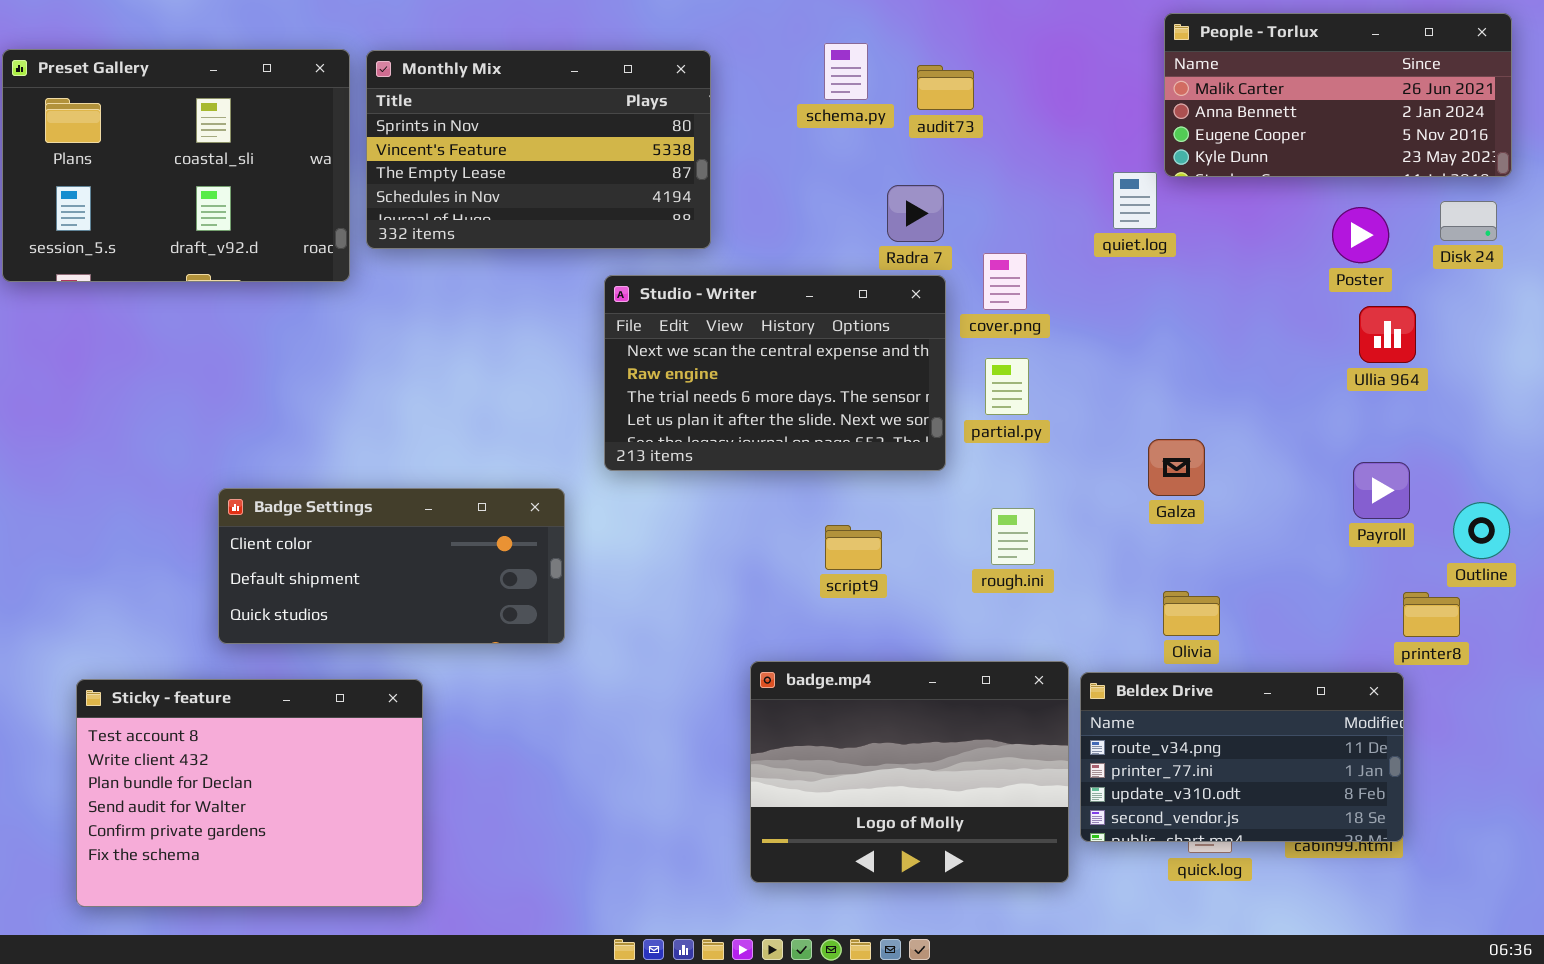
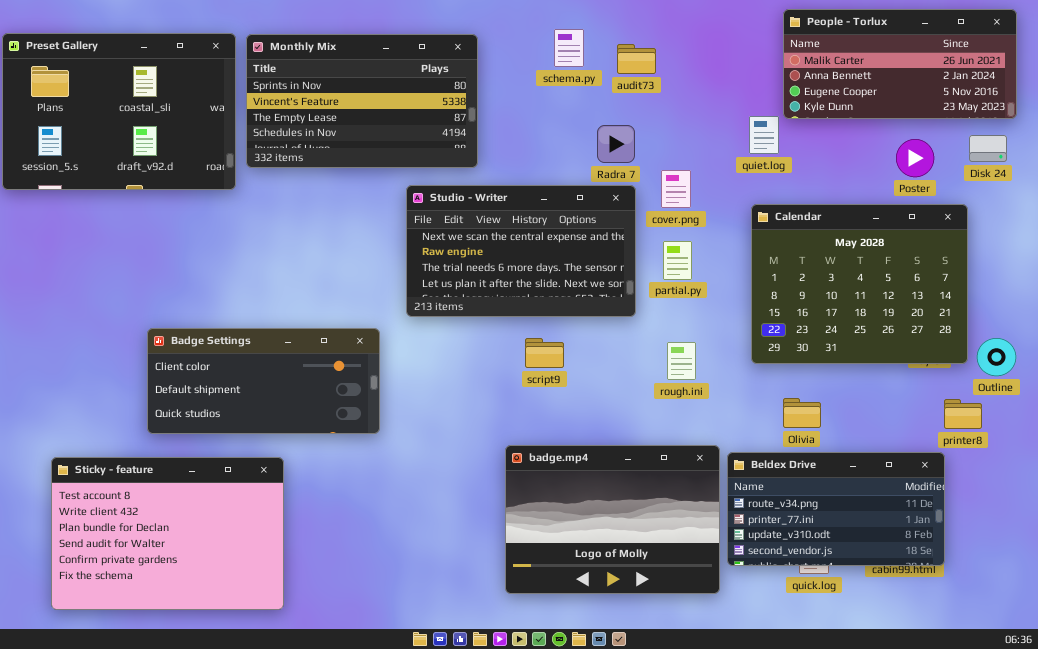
Calendar: none -> [751,204,968,364], opened
script9: [825,525,882,570] -> [525,338,564,368], moved

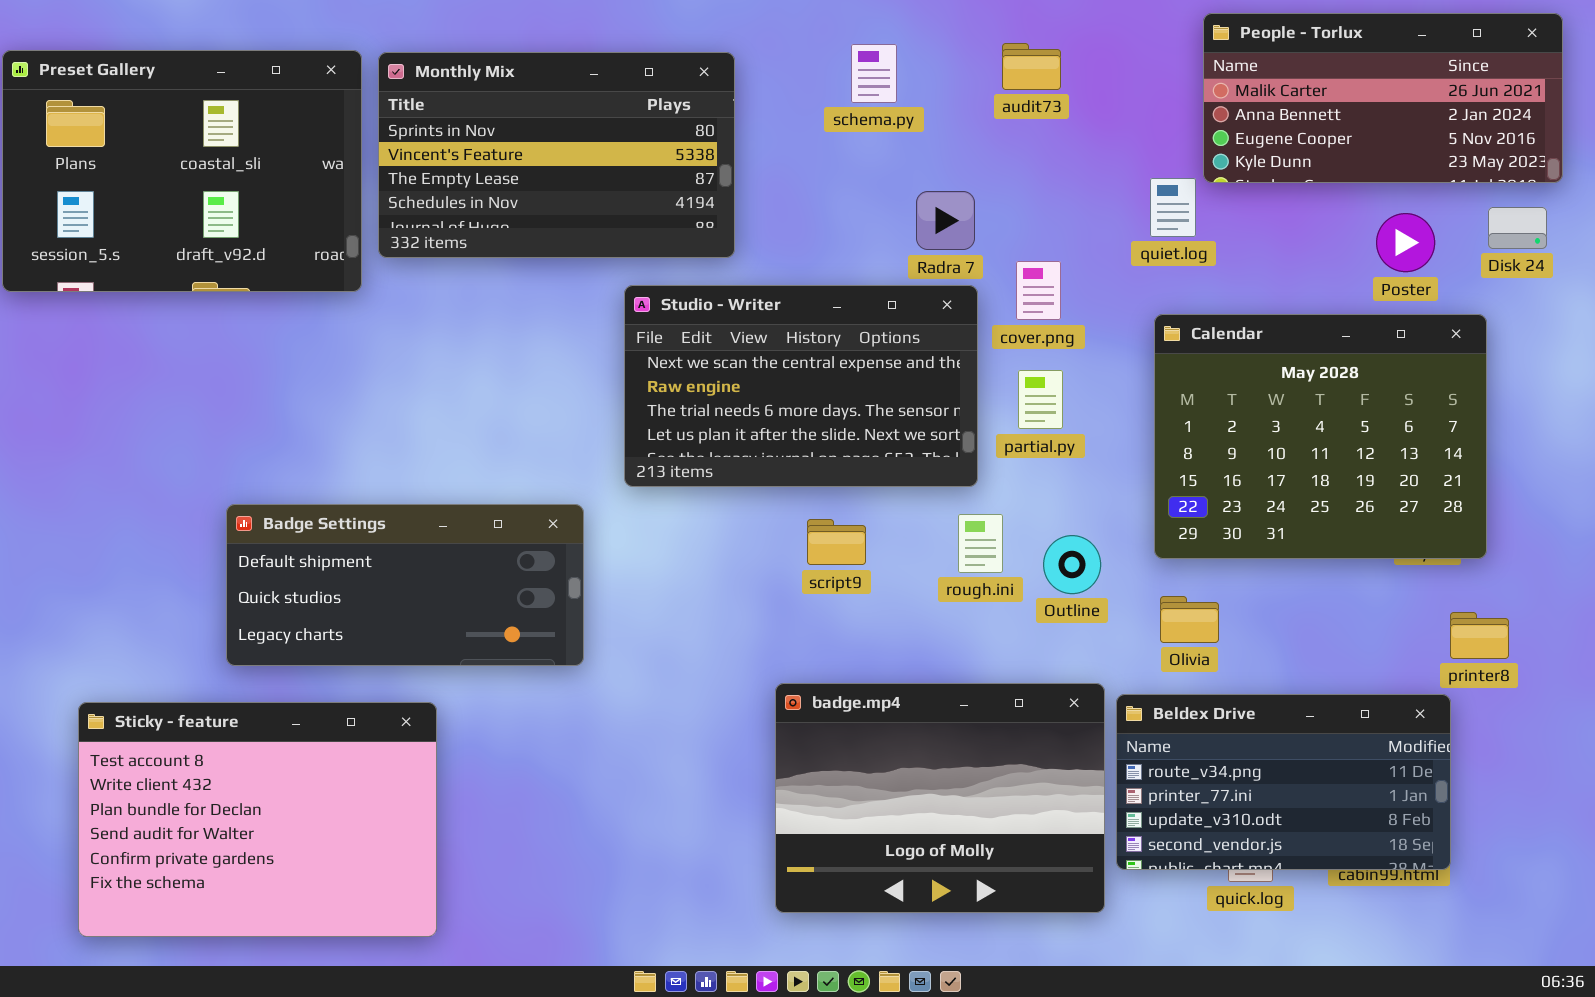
audit73: [617,44,656,74] -> [1002,43,1061,90], moved
Badge Settings: [147,328,380,434] -> [226,504,584,666], scrolled down 1 row
Outline: [977,338,1016,376] -> [1043,535,1101,594], moved
rough.ini: [667,342,696,380] -> [958,514,1003,573], moved
Olivia: [783,398,821,428] -> [1160,596,1219,643], moved

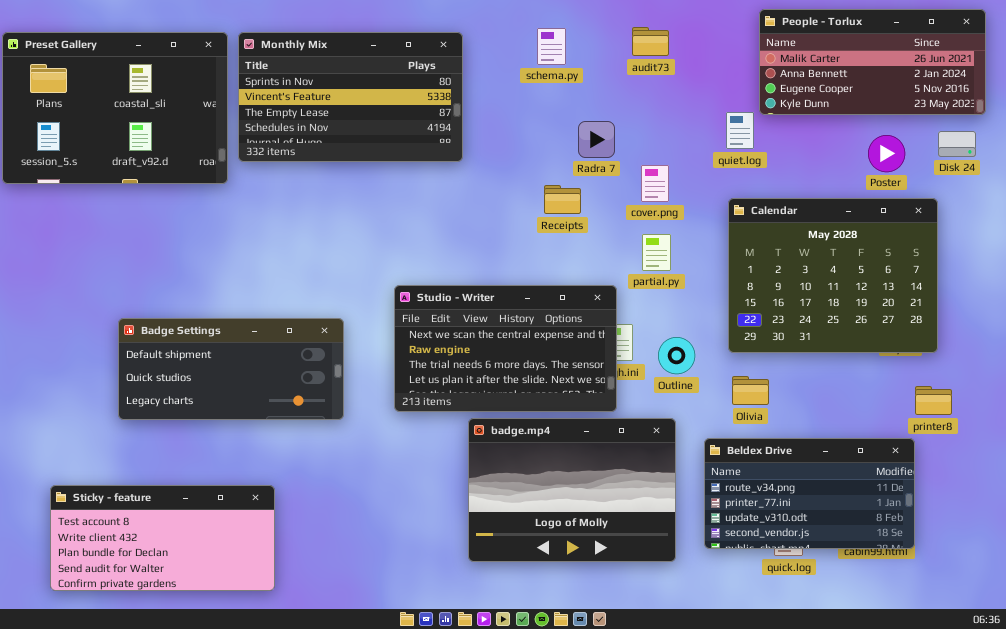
Studio - Writer: [624,285,978,487] -> [394,285,617,412], moved
Badge Settings: [226,504,584,666] -> [118,318,344,420], moved
badge.mp4: [775,683,1105,913] -> [468,418,676,562], moved
Sticky - feature: [78,702,437,937] -> [50,485,275,591], resized

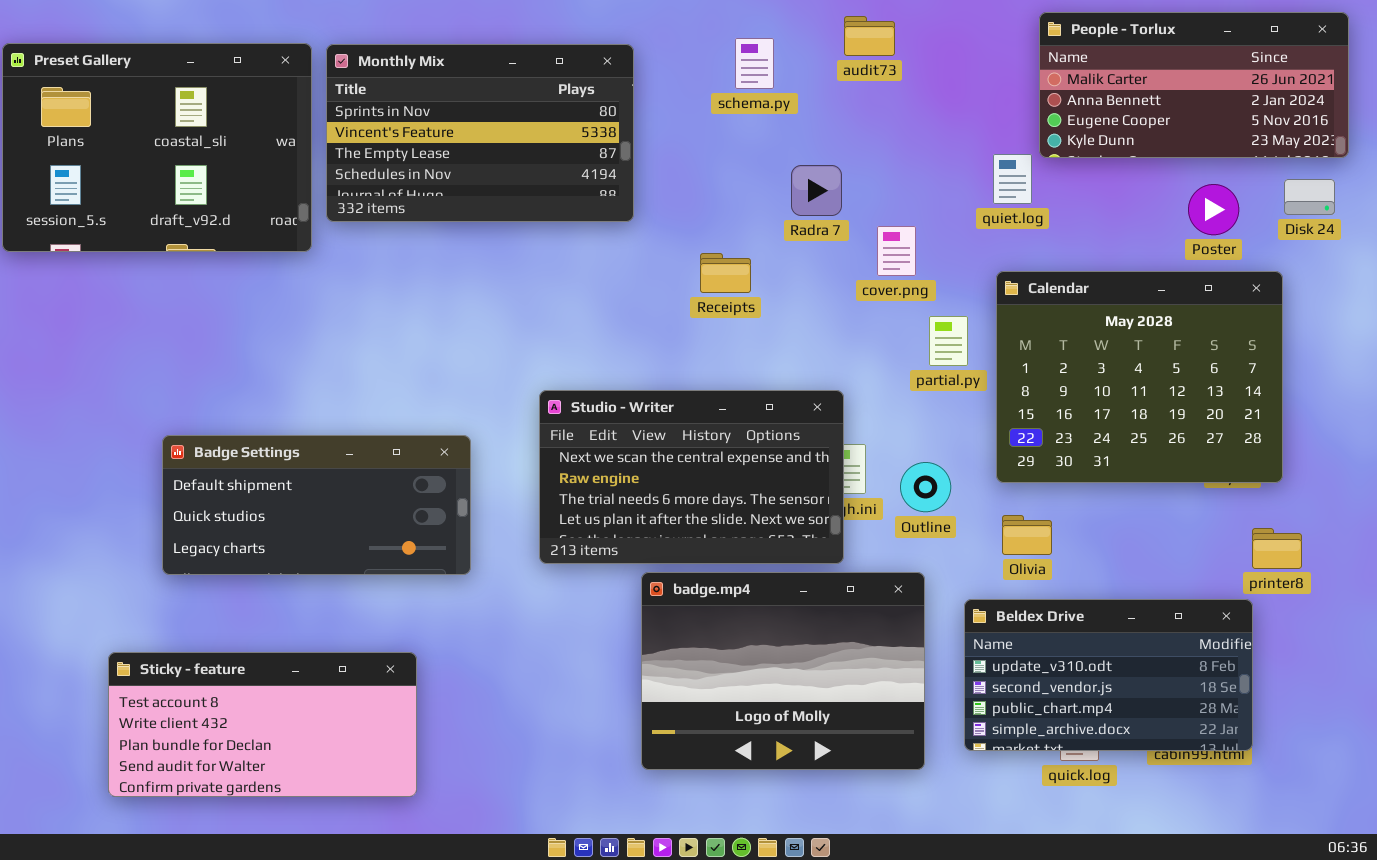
audit73: [632,27,669,56] -> [844,16,895,56], moved
Receipts: [544,185,581,214] -> [700,253,751,293], moved
partial.py: [642,234,671,271] -> [929,316,968,366], moved
Beldex Drive: [704,438,915,549] -> [964,599,1253,751], scrolled down 2 rows
Sticky - feature: [50,485,275,591] -> [108,652,417,797], moved

